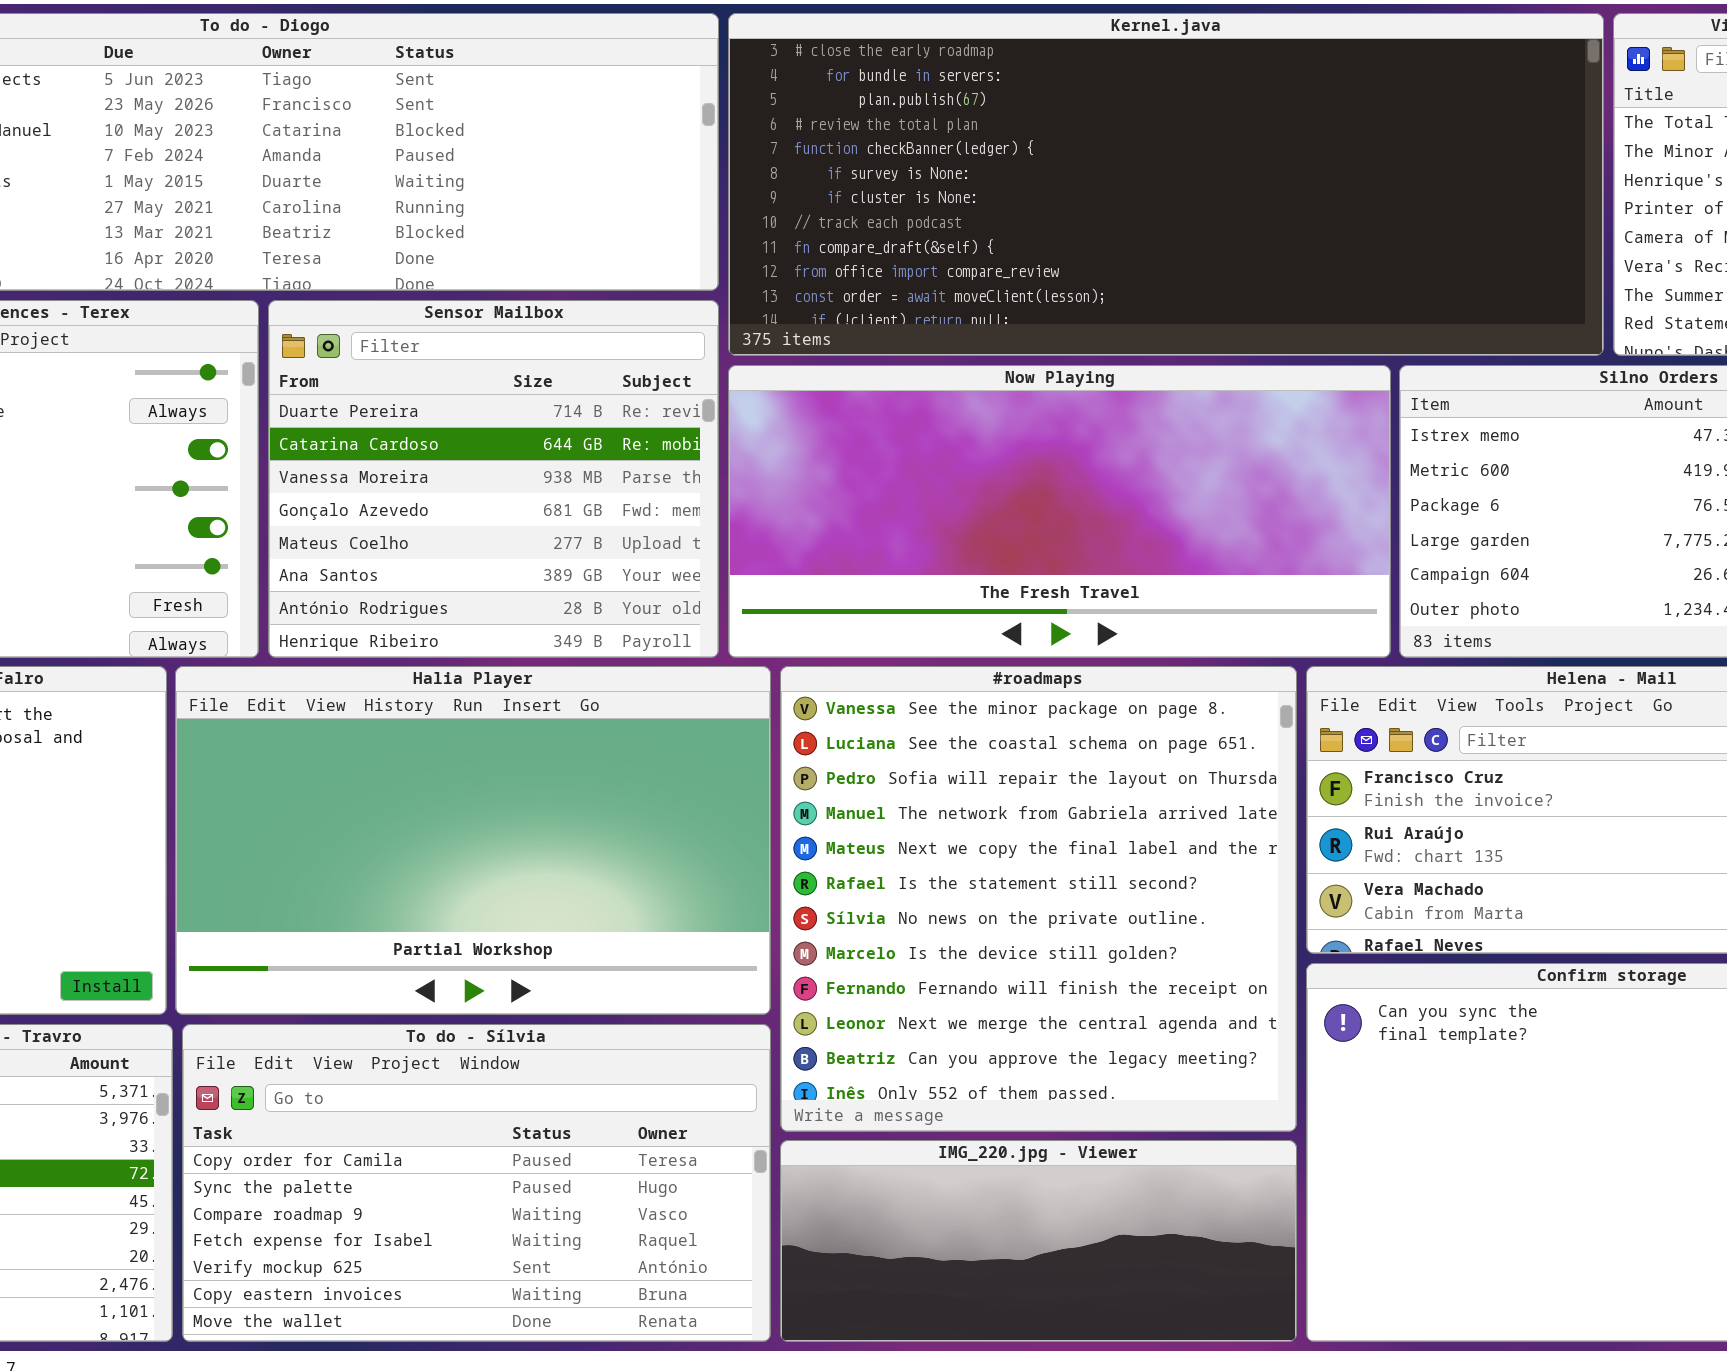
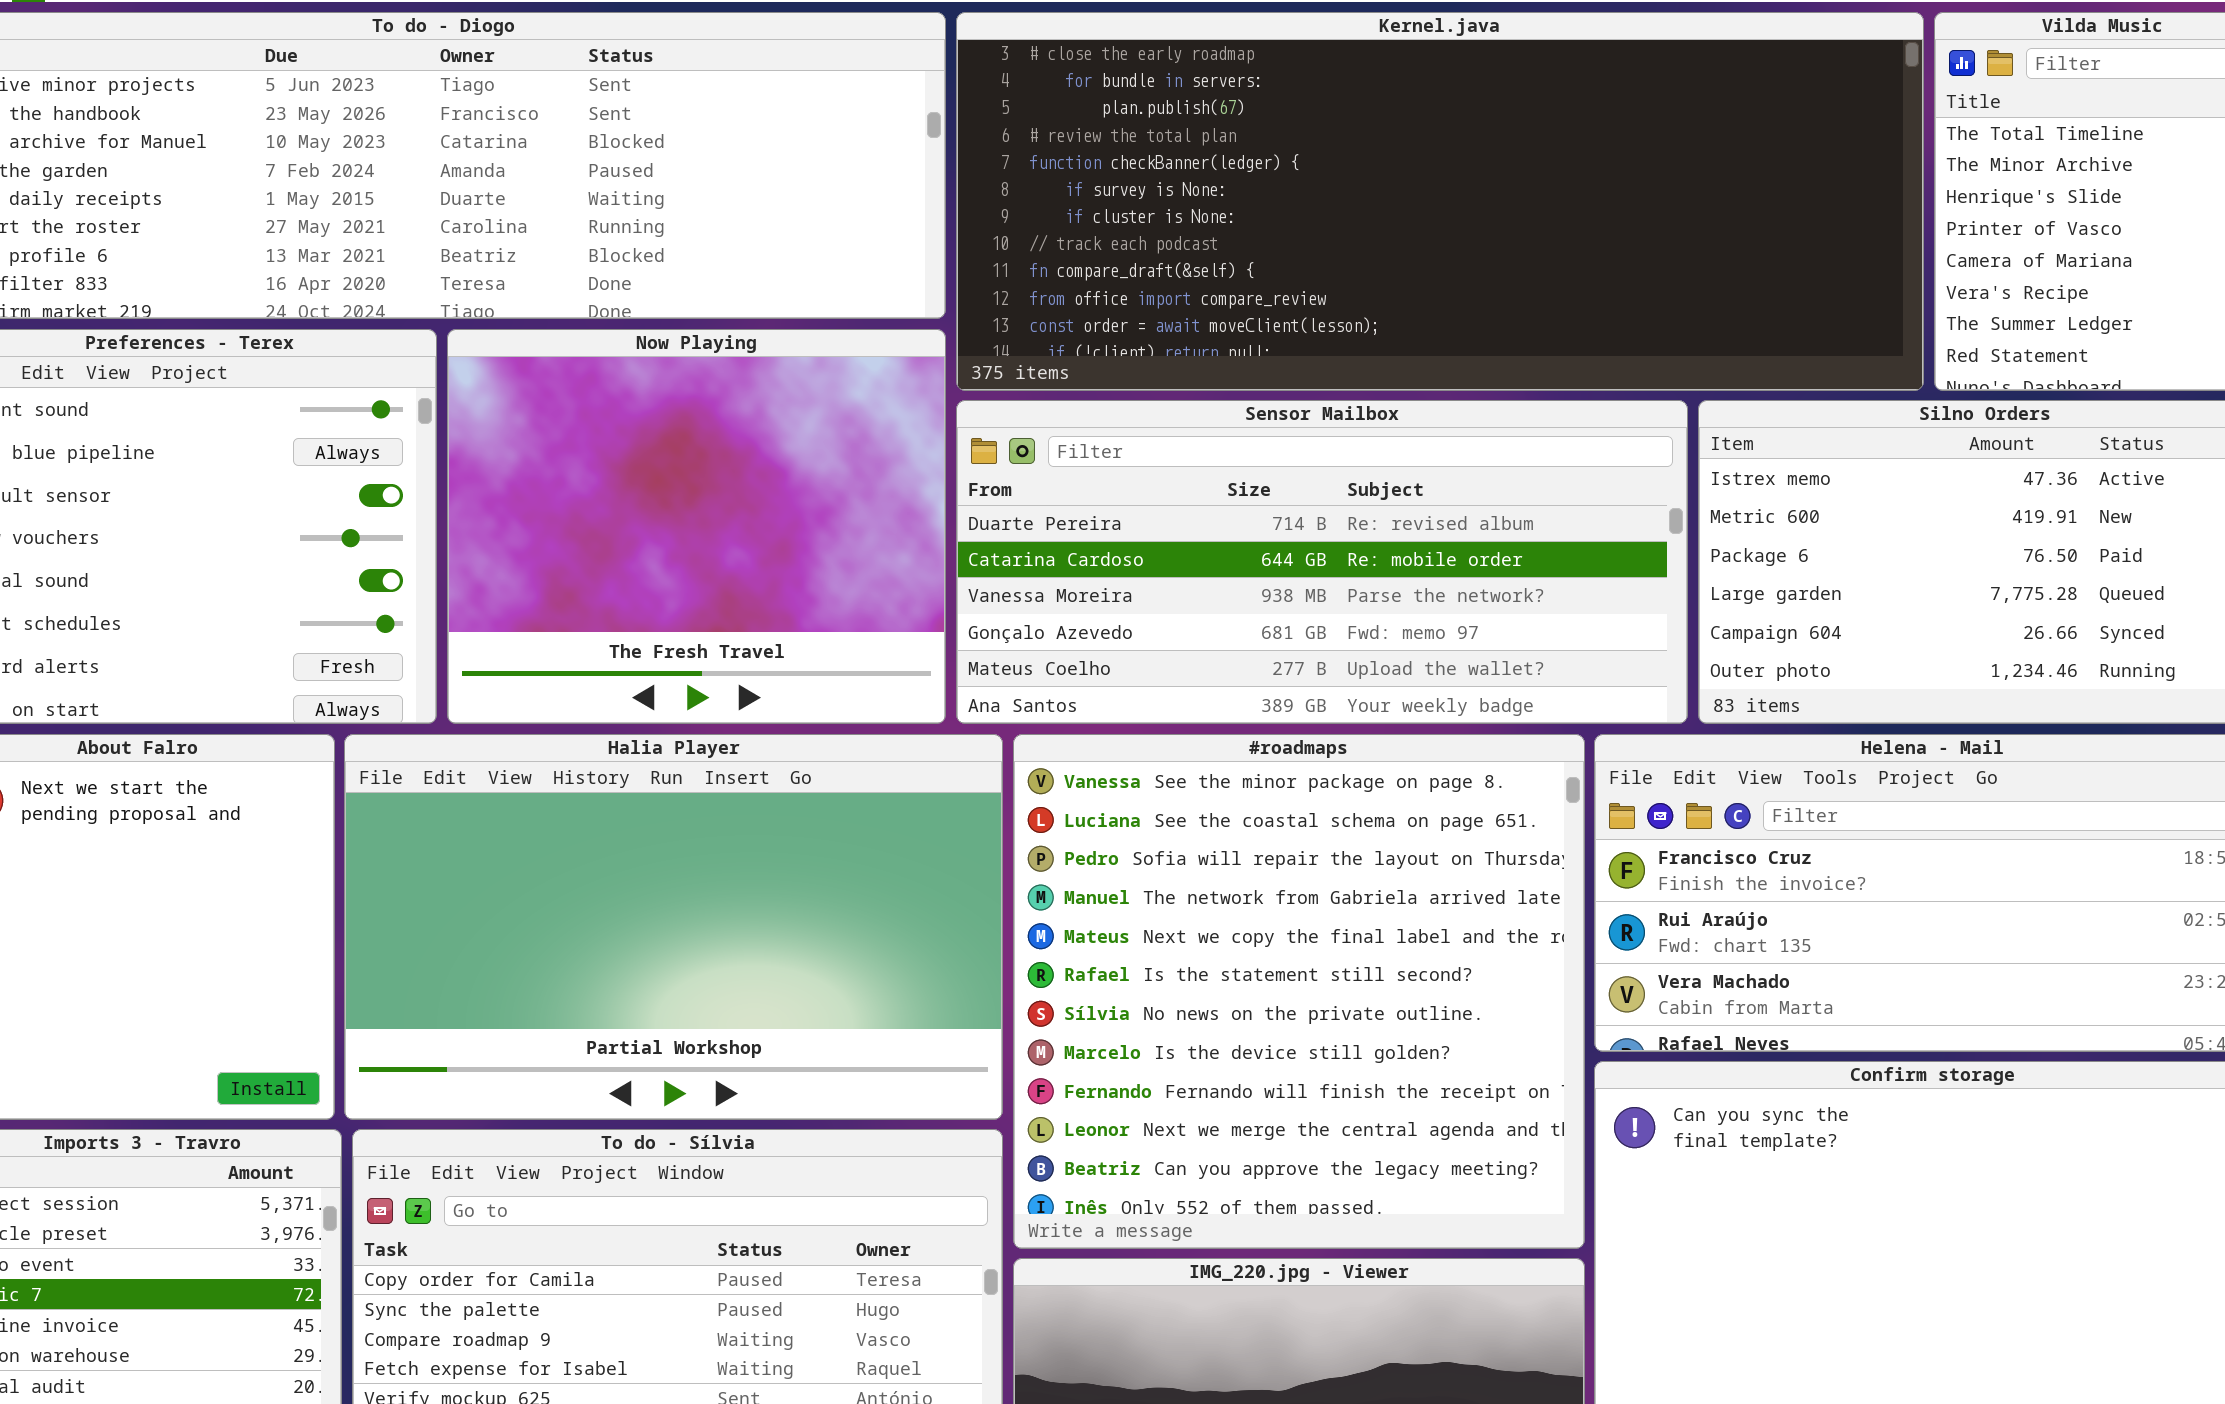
Sensor Mailbox: [268,300,719,658] -> [956,400,1688,724], moved, resized
Now Playing: [728,365,1391,658] -> [447,329,946,724], moved, resized

